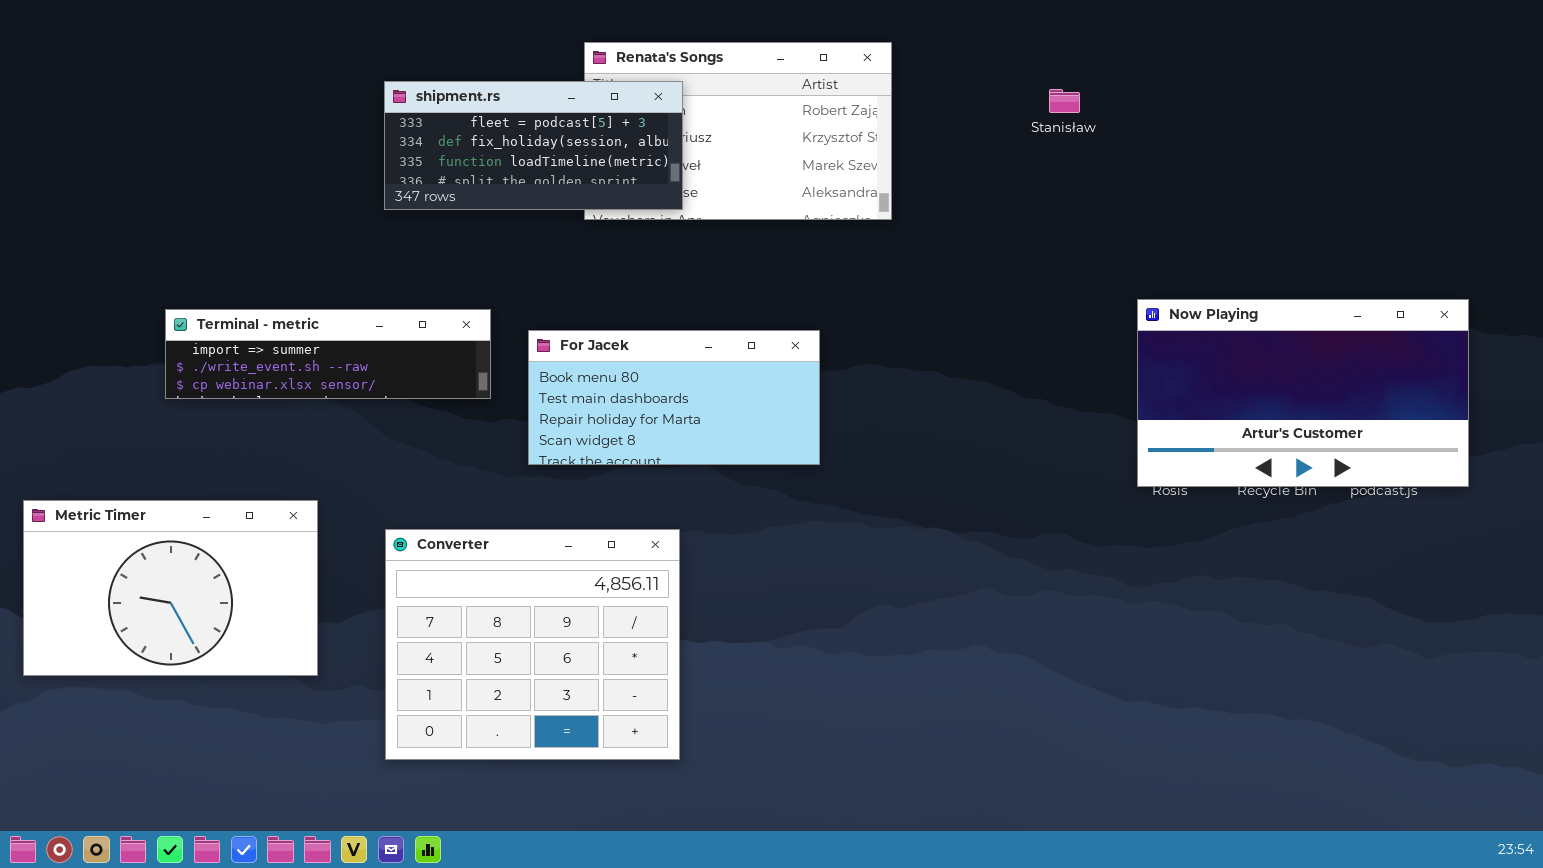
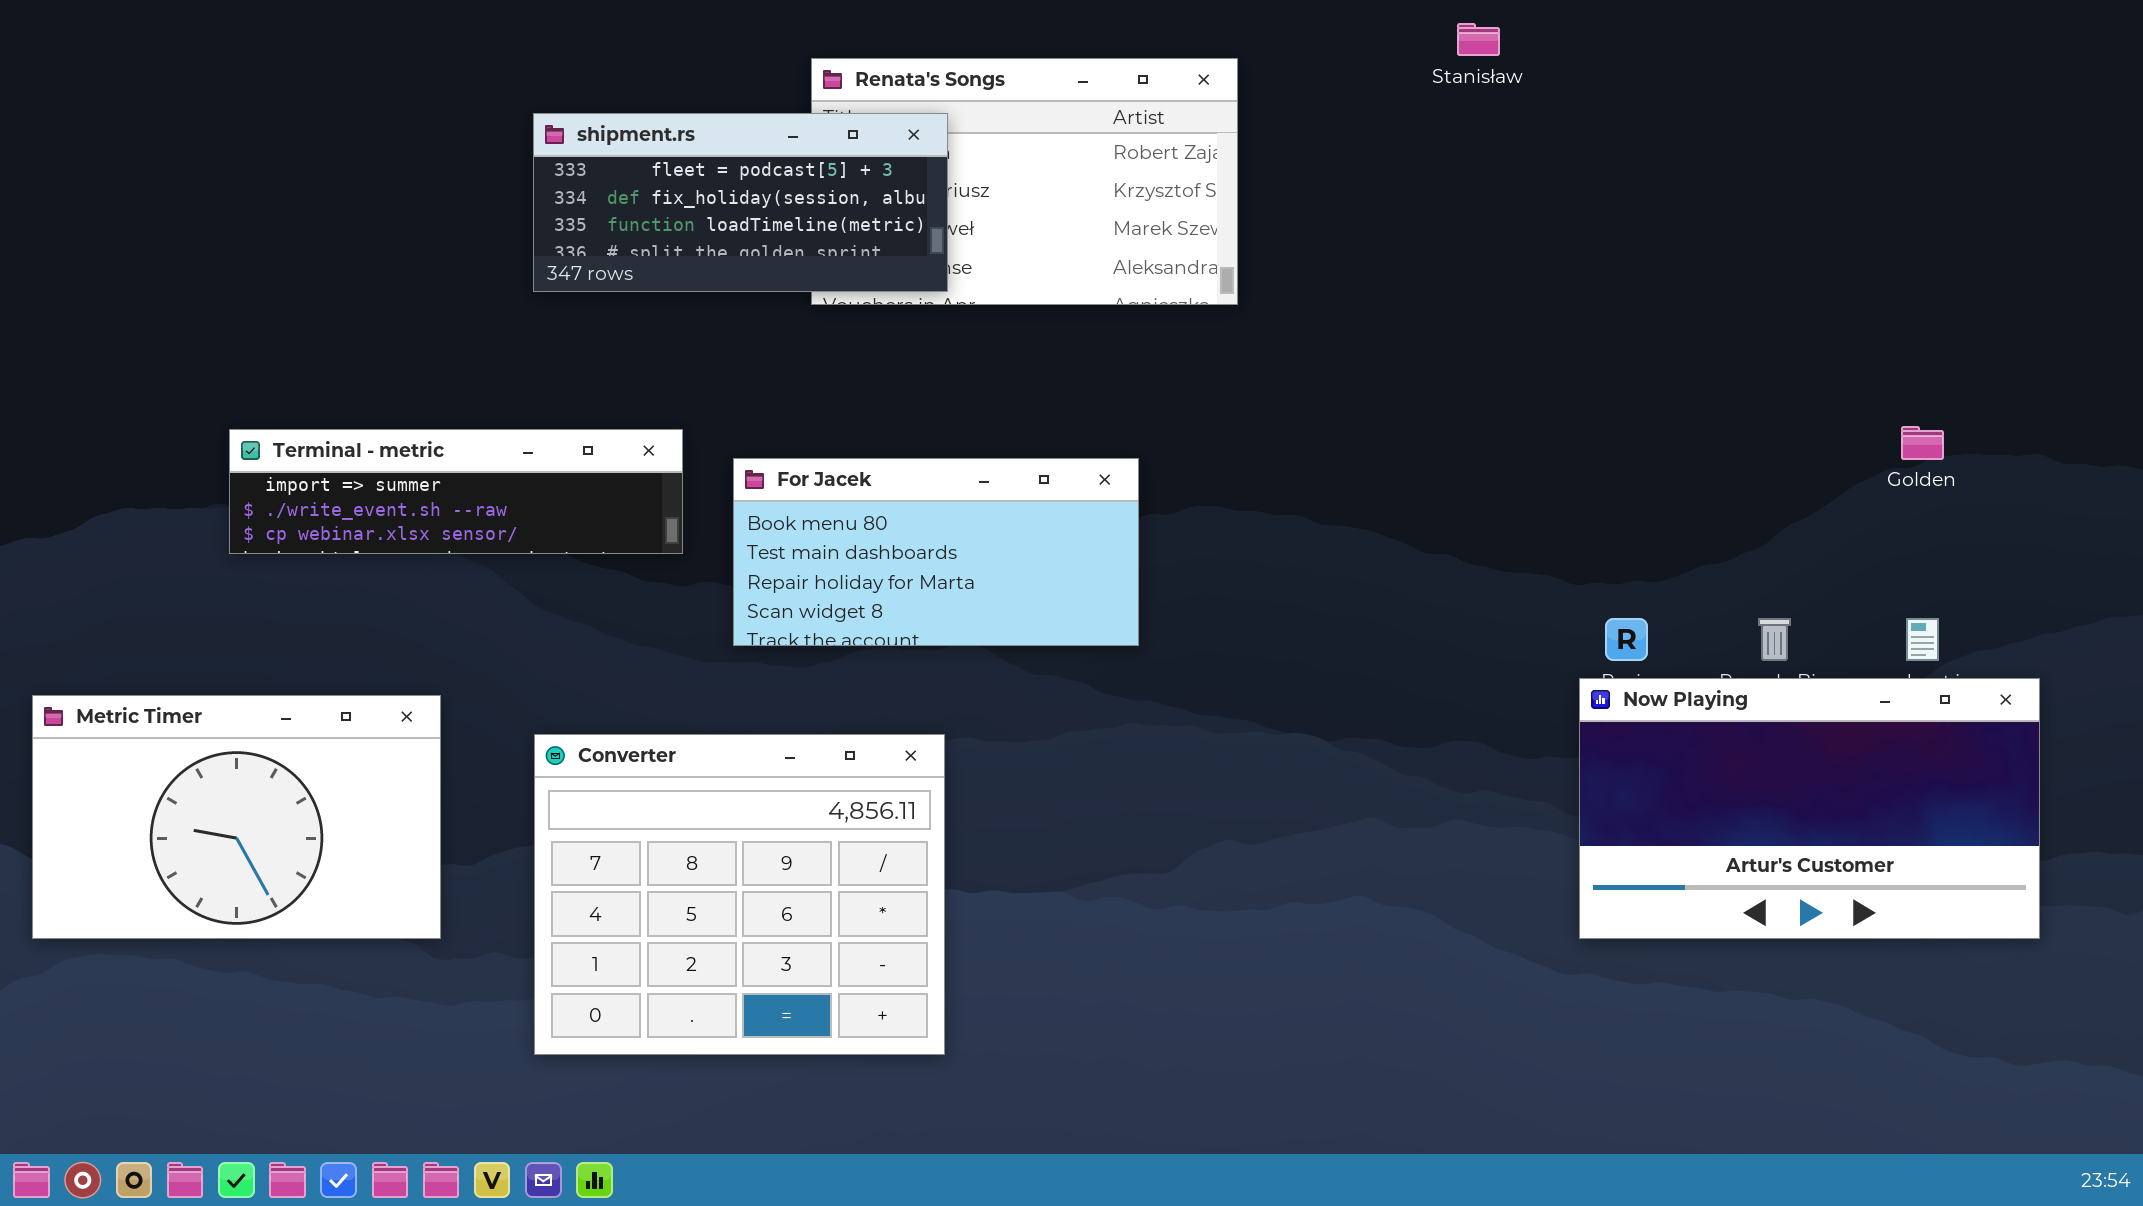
Stanisław: [1049,89,1080,113] -> [1457,23,1500,56], moved
Now Playing: [1137,299,1469,487] -> [1579,678,2040,939], moved

